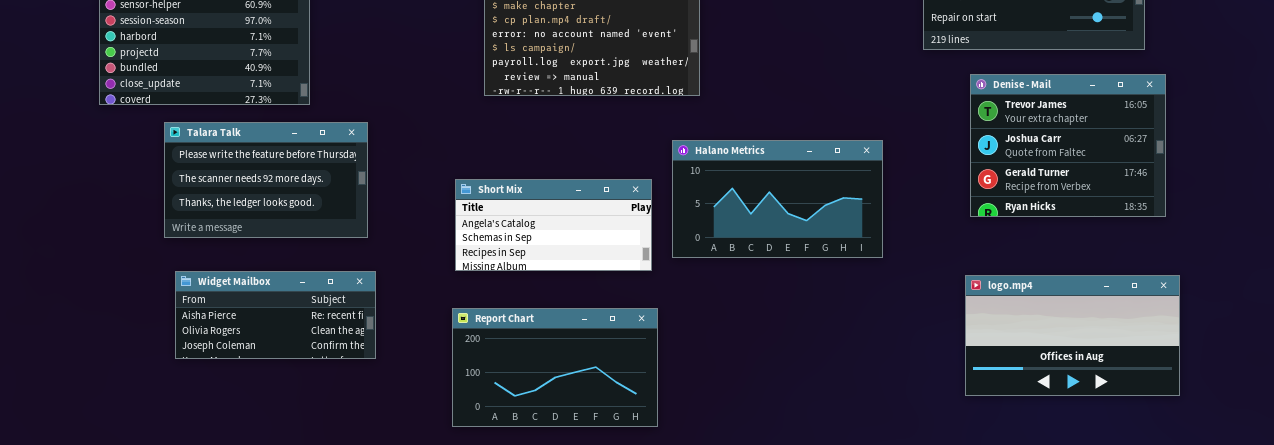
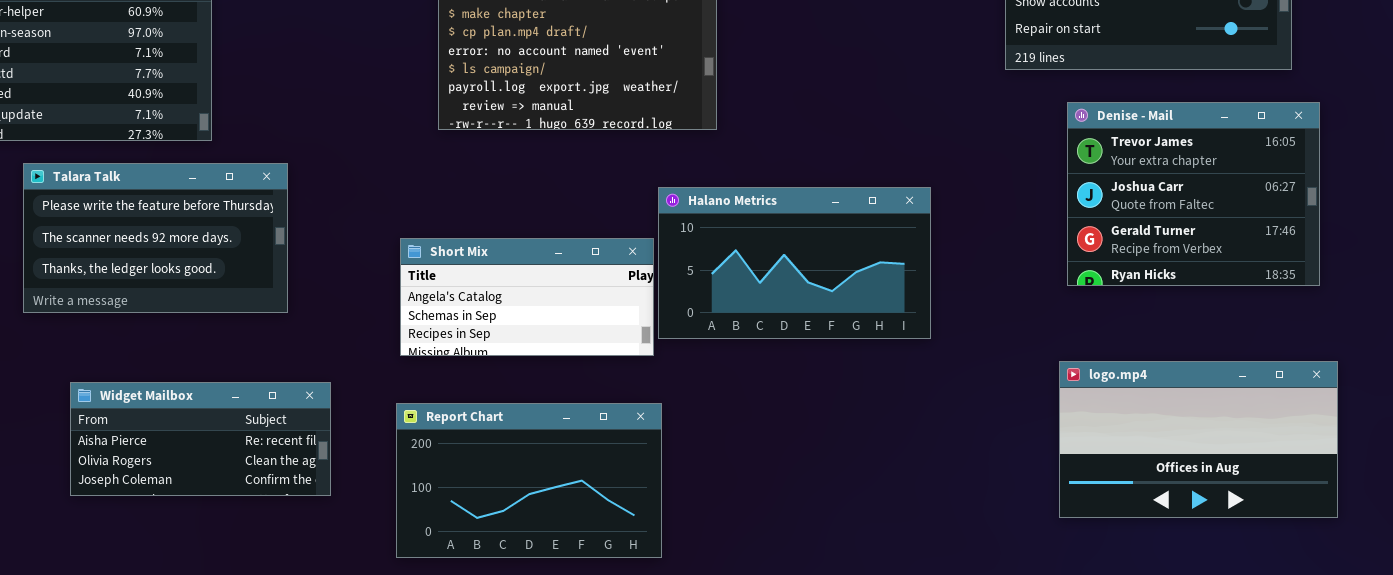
Halano Metrics: [672,140,883,258] -> [658,187,931,339], moved
Widget Mailbox: [175,271,376,359] -> [70,382,331,496], moved

